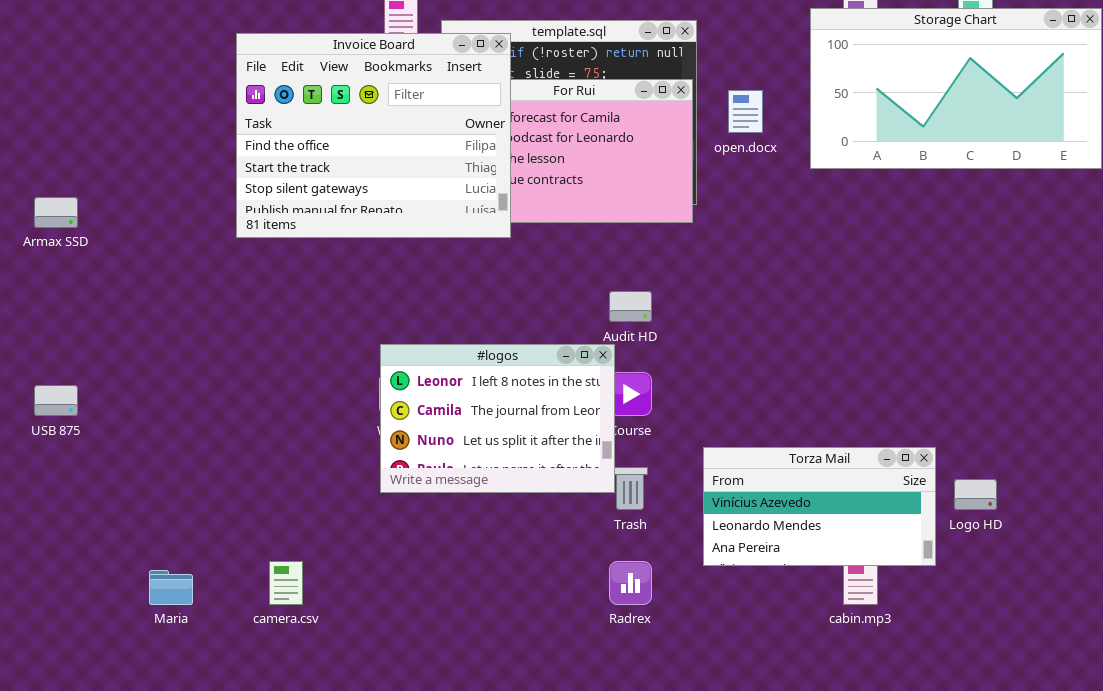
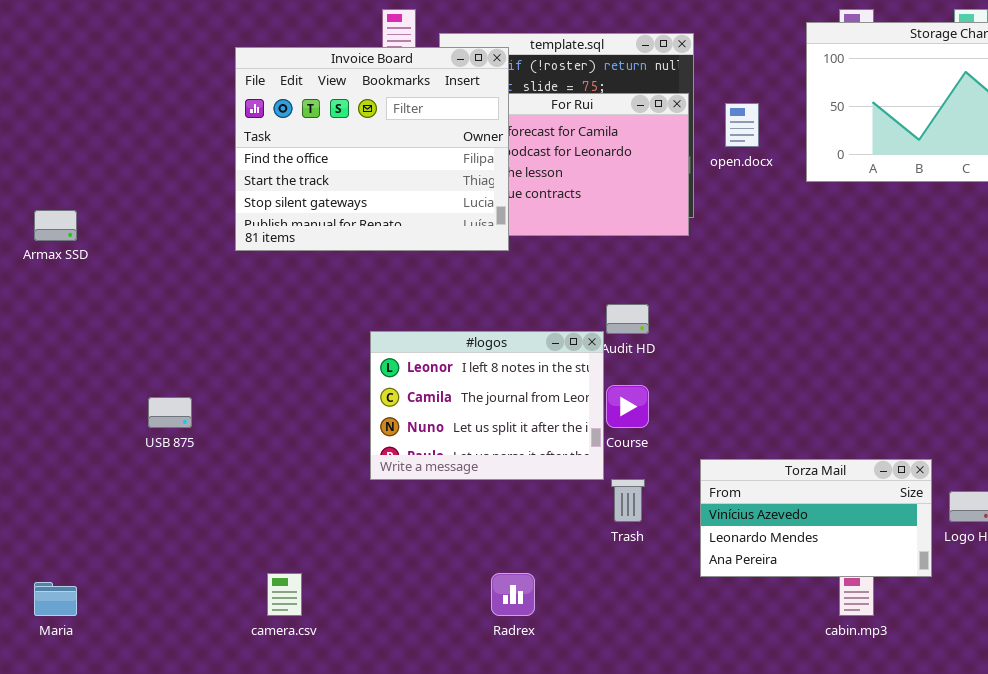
#logos: [380,344,615,493] -> [370,331,604,480], moved
USB 875: [34,385,78,416] -> [148,397,192,428], moved
Radrex: [609,561,652,605] -> [491,573,535,616], moved
Maria: [149,570,193,605] -> [34,582,77,616], moved

